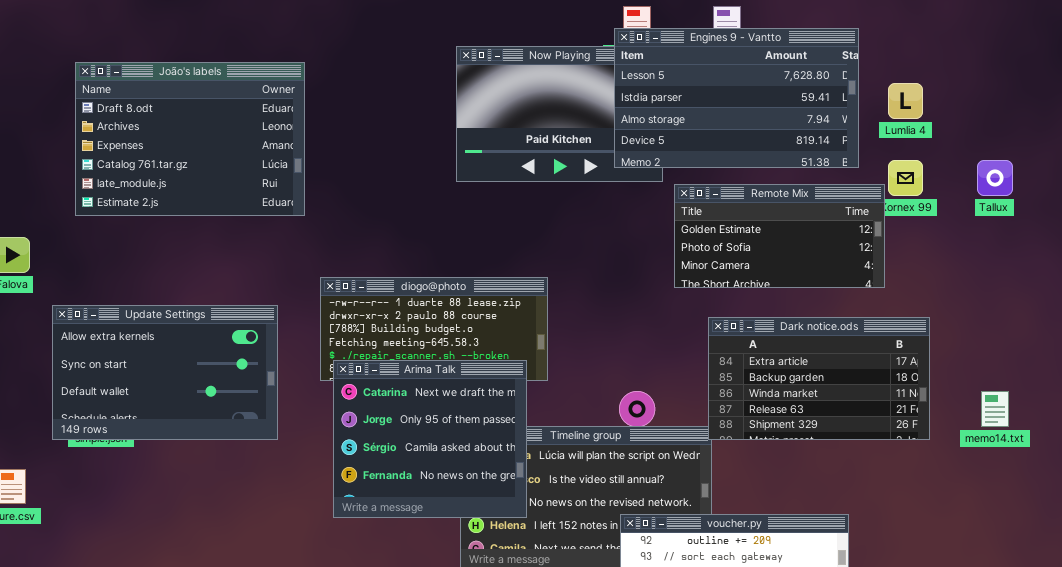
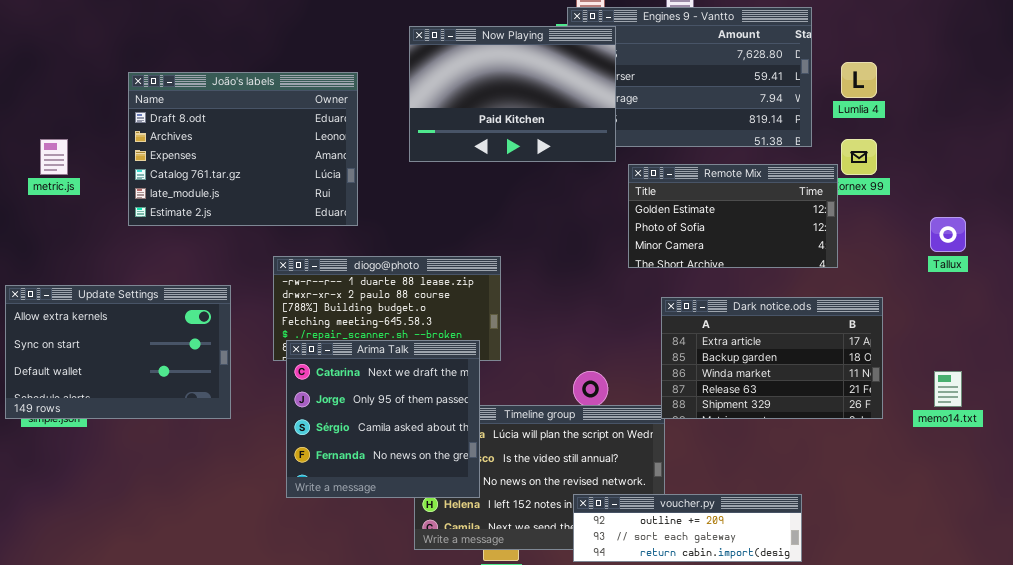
Now Playing: [456,46,663,182] -> [409,26,616,162], raised
João's labels: [75,62,305,216] -> [128,72,358,226], moved
Tallux: [977,160,1013,196] -> [930,217,966,252], moved

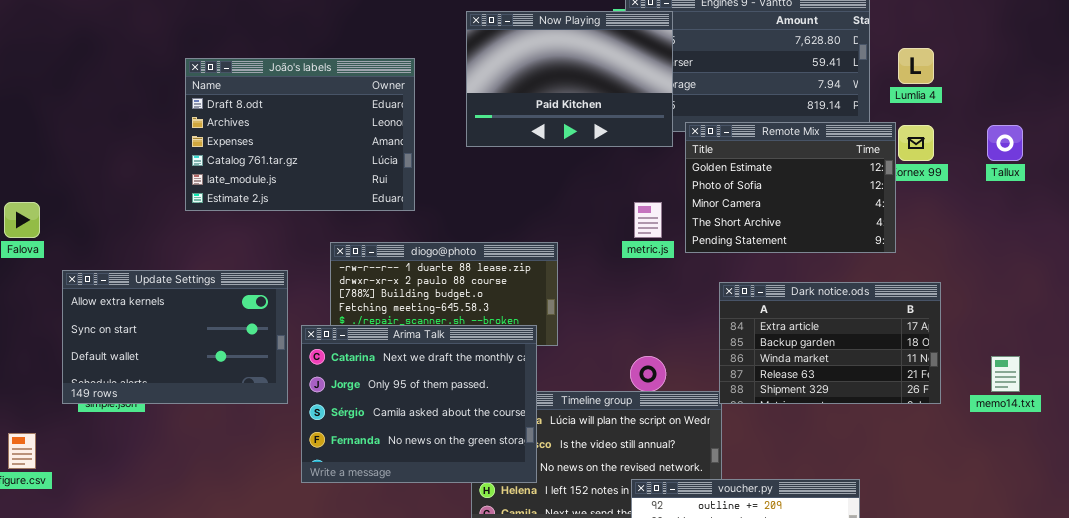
metric.js: [40,139,68,175] -> [634,202,662,238], moved
Remote Mix: [628,164,838,268] -> [685,122,896,253], resized
Tallux: [930,217,966,252] -> [987,125,1023,161], moved
Arima Talk: [286,340,480,498] -> [301,325,537,483], resized

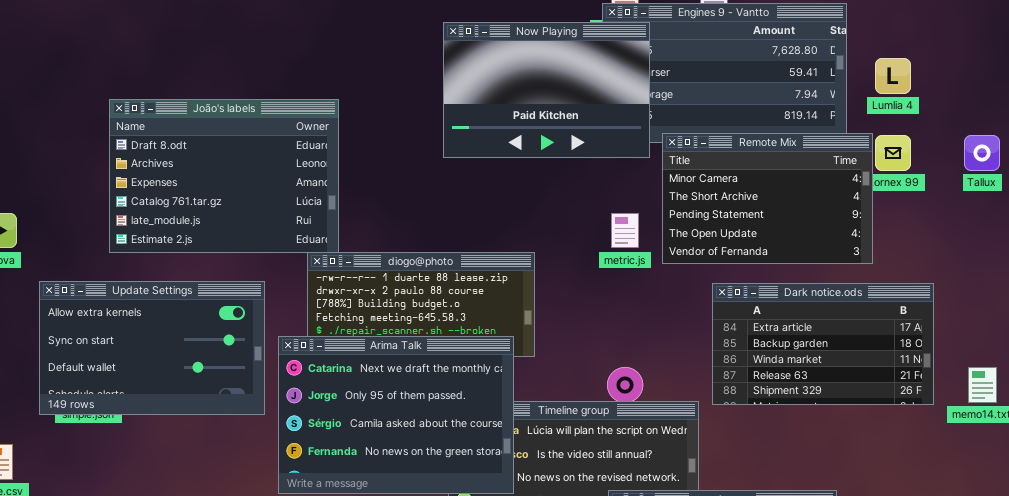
João's labels: [185,58,415,211] -> [109,99,339,253], moved
Remote Mix: [685,122,896,253] -> [662,133,873,264], scrolled down 2 rows
Dark notice.ods: [719,282,941,404] -> [712,283,934,405], moved

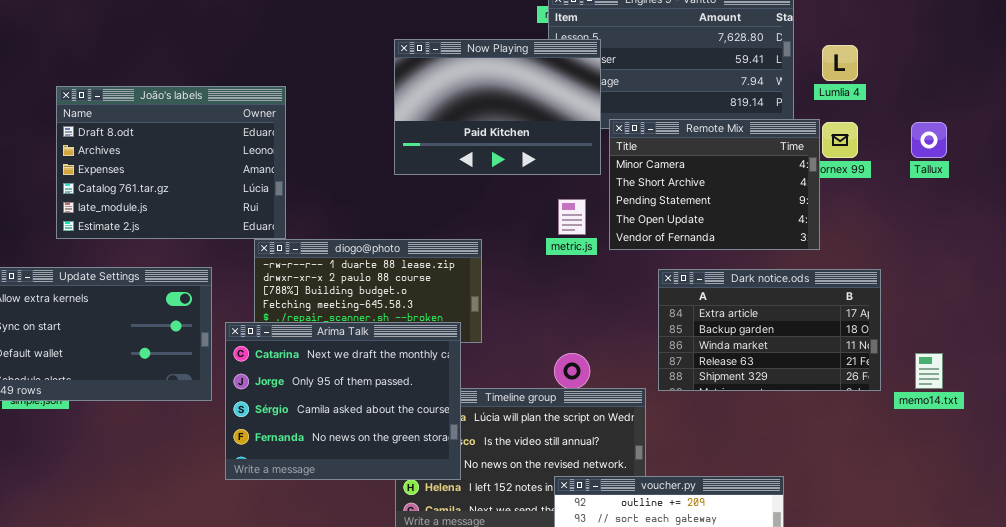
Now Playing: [443,22,650,158] -> [394,39,601,175], moved

